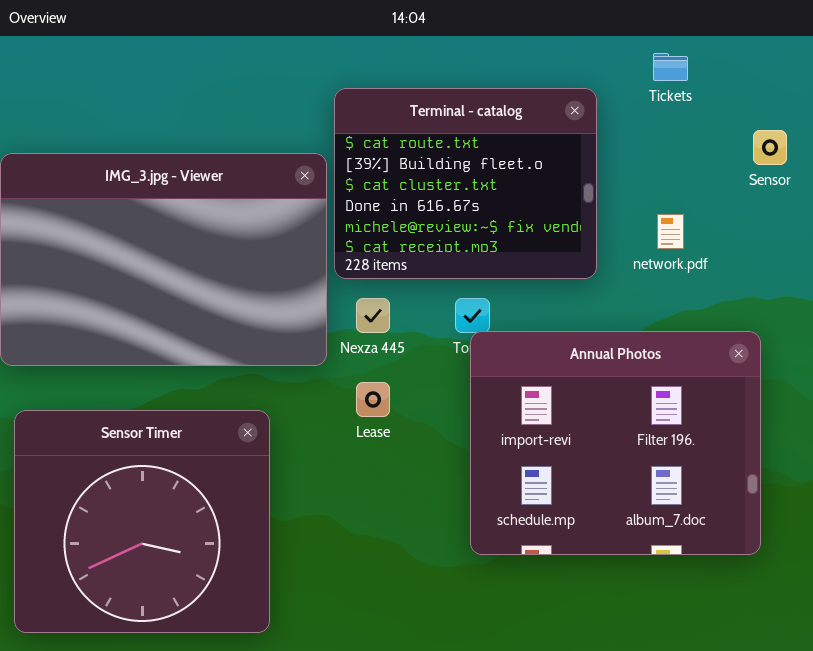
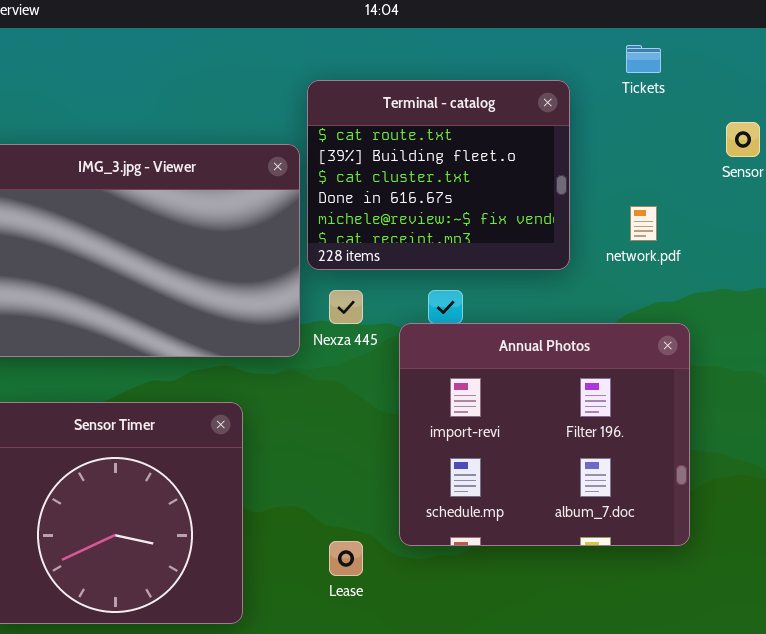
Annual Photos: [470,331,761,555] -> [399,323,690,546], moved
Lease: [356,382,390,417] -> [329,541,363,576], moved

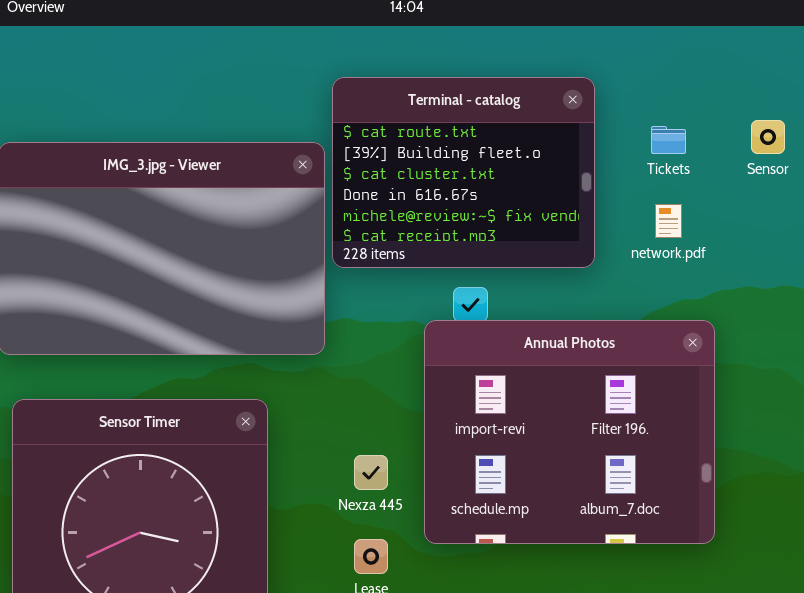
Tickets: [626,45,661,73] -> [651,126,686,154], moved
Nexza 445: [329,290,363,324] -> [354,455,388,490], moved

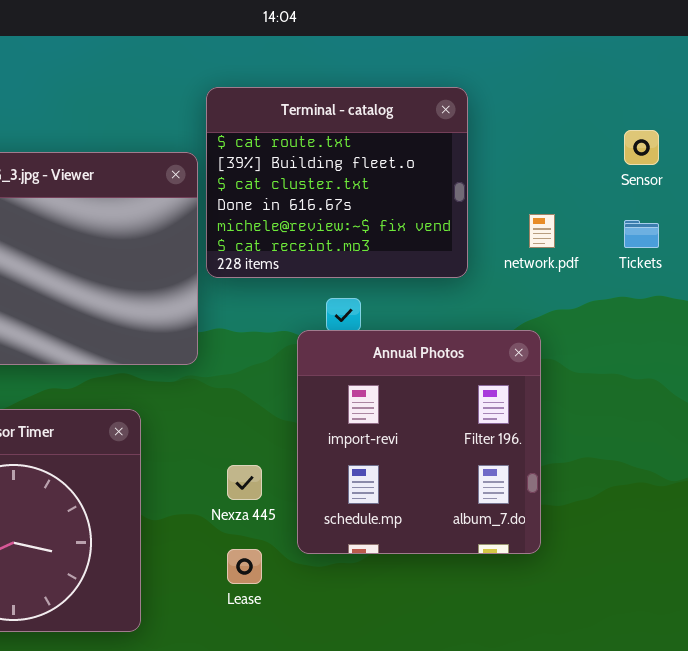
Tickets: [651,126,686,154] -> [624,220,659,248], moved
Annual Photos: [424,320,715,544] -> [297,330,541,554], resized

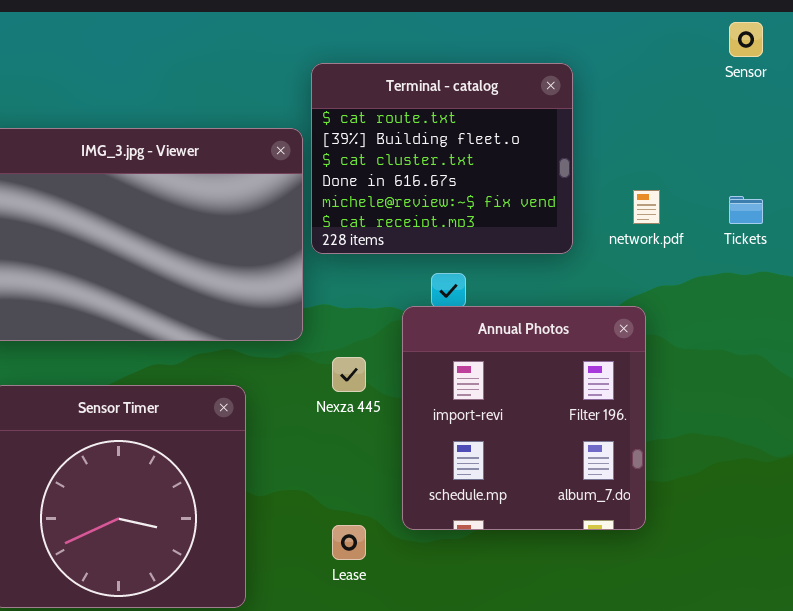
Sensor: [624,130,659,165] -> [729,22,763,57], moved
Nexza 445: [227,465,262,500] -> [332,357,366,392], moved

